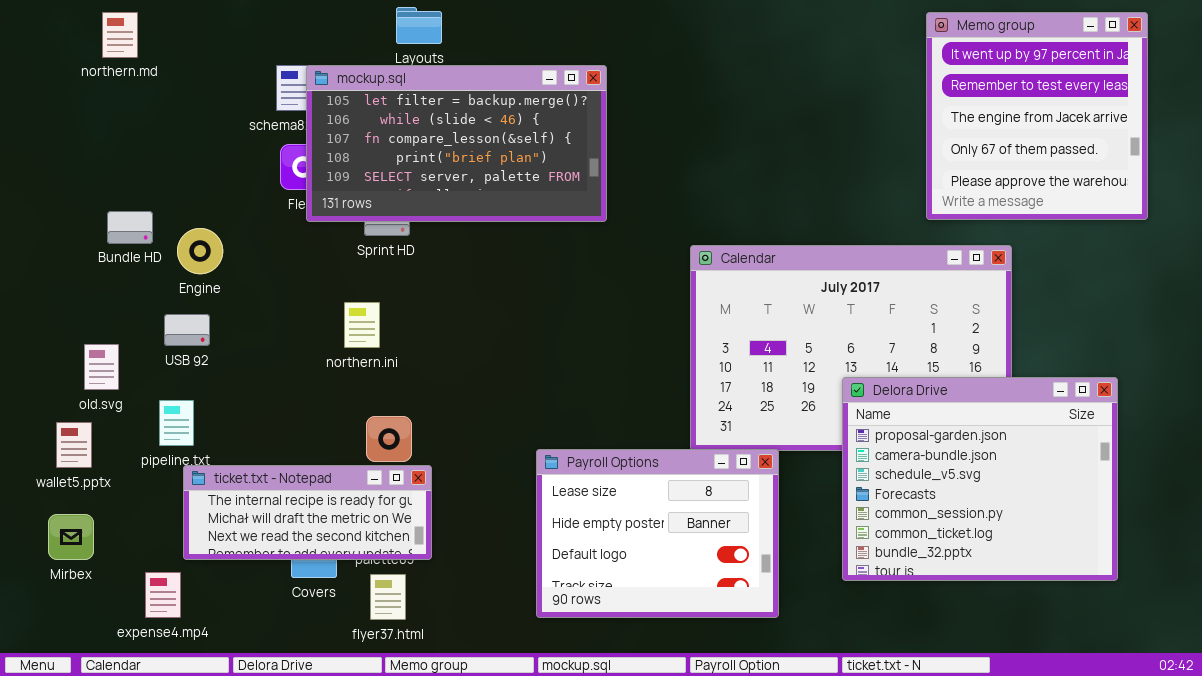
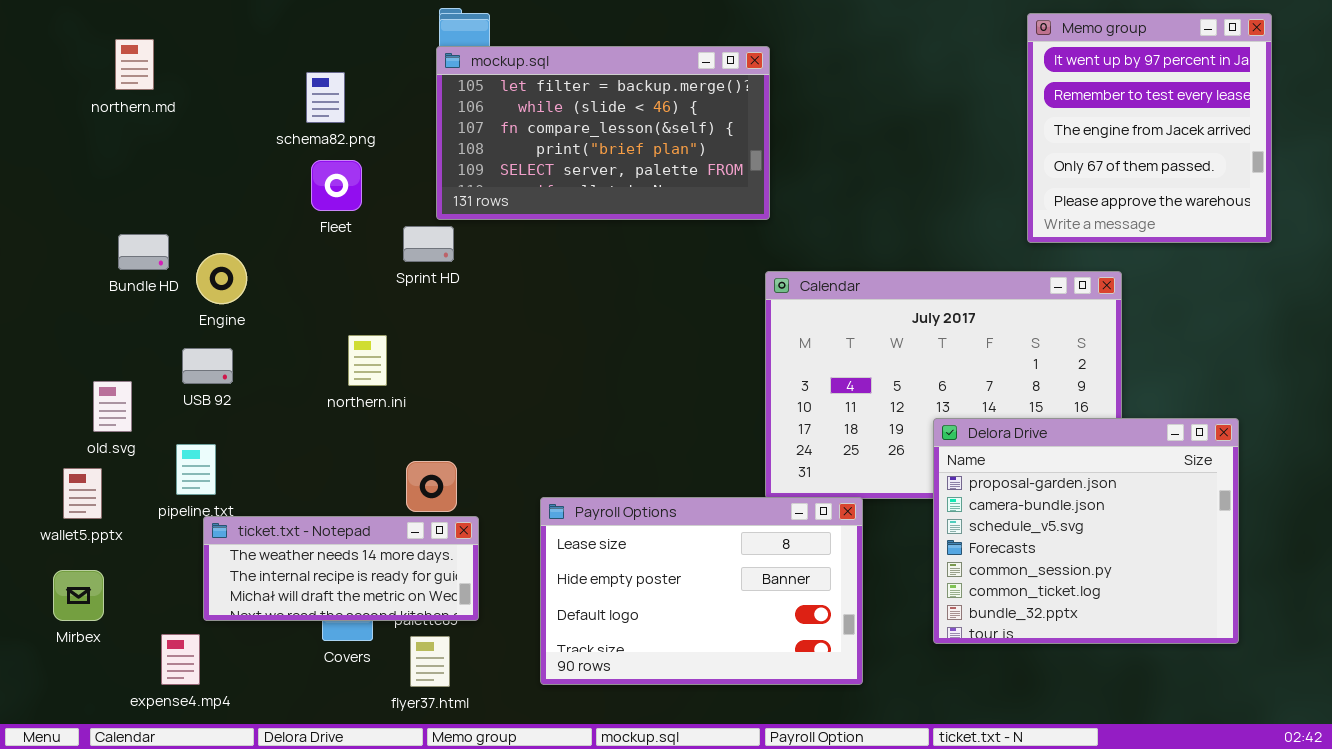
northern.md: [102,12,138,58] -> [115,39,154,90], moved
mockup.sql: [306,65,607,222] -> [436,46,770,220], moved
northern.ini: [344,302,380,348] -> [348,335,387,386], moved
Payroll Options: [536,449,779,618] -> [540,497,863,685], resized
ticket.txt - Notepad: [183,465,432,560] -> [203,516,479,621], scrolled up 1 row

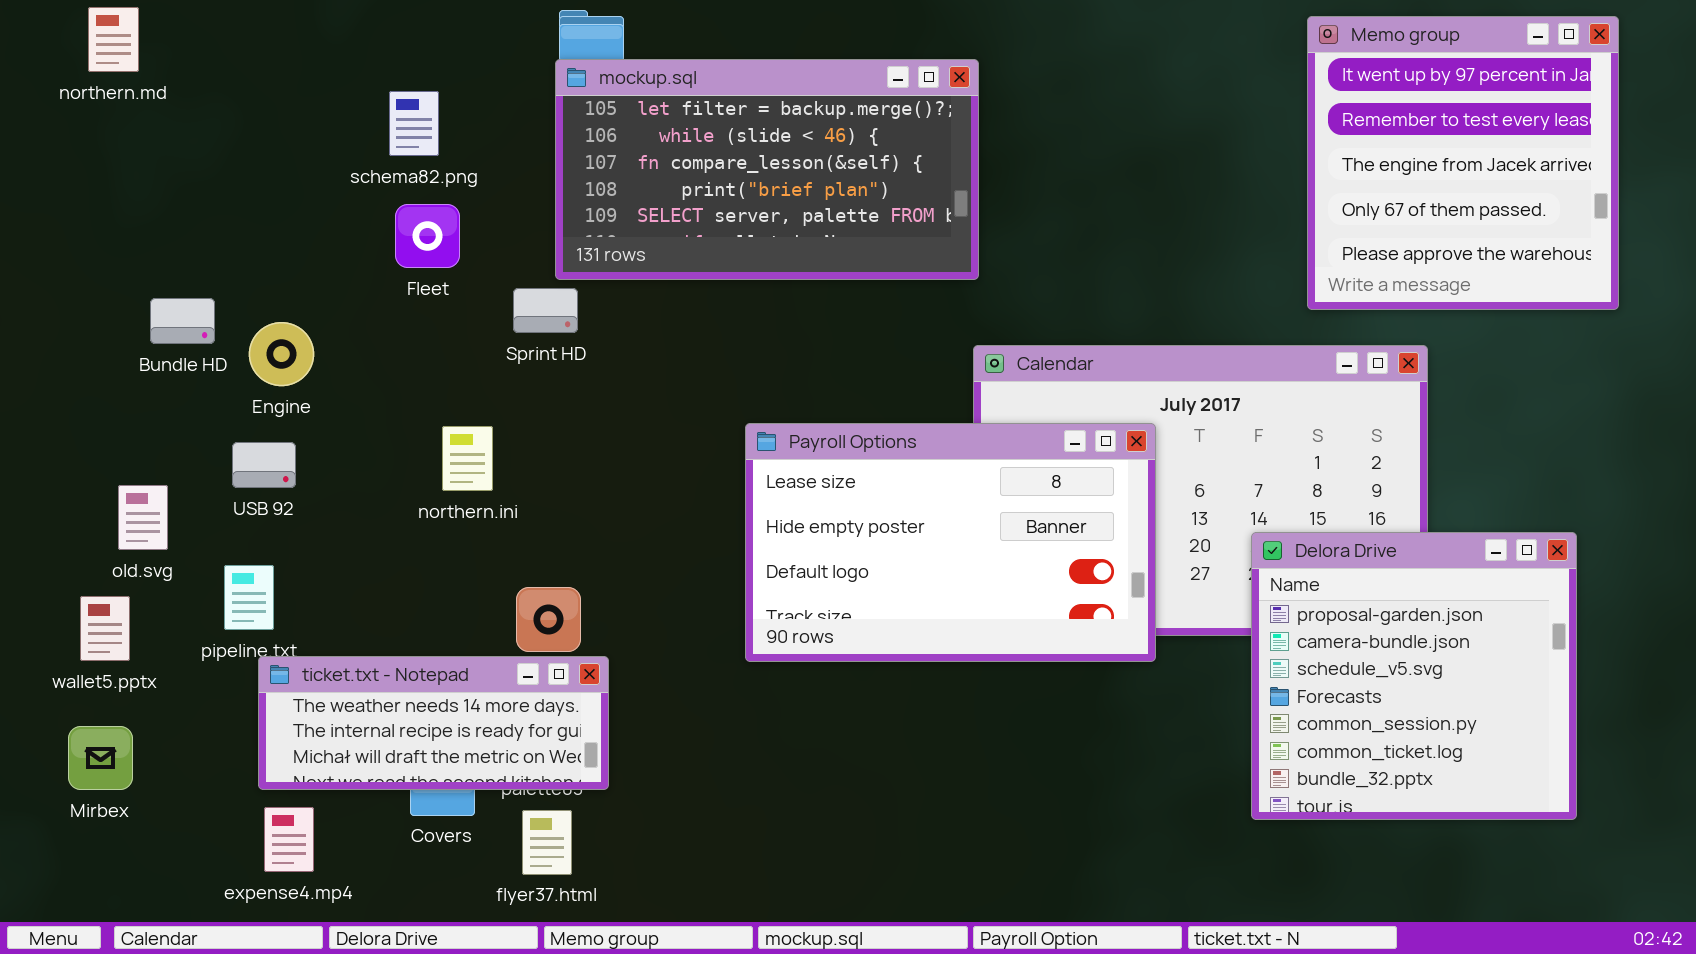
northern.md: [115,39,154,90] -> [88,7,139,72], moved
Delora Drive: [933,418,1239,644] -> [1251,532,1577,820], resized
Payroll Options: [540,497,863,685] -> [745,423,1156,662], moved
expense4.mp4: [161,634,200,685] -> [264,807,314,872], moved

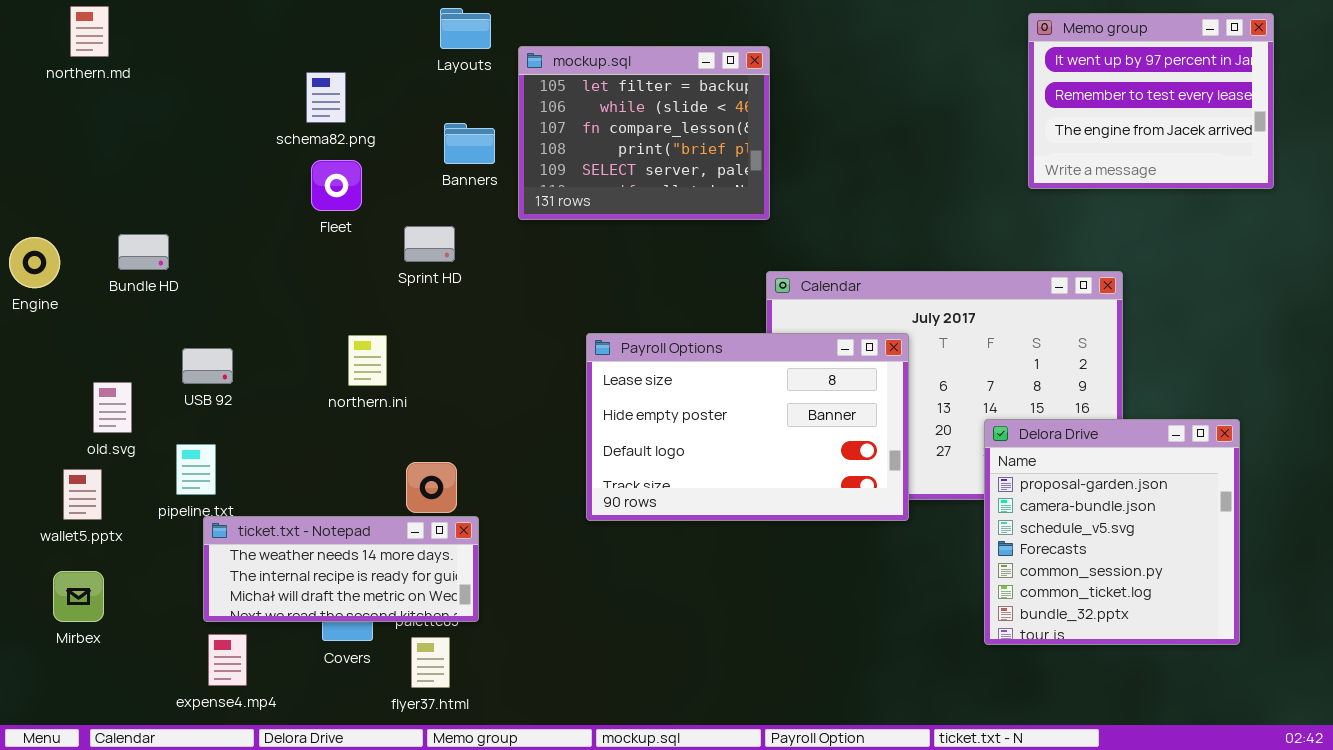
Memo group: [1307,16,1619,310] -> [1028,13,1274,189], resized
mockup.sql: [555,59,979,280] -> [518,46,770,220], resized
Engine: [249,322,314,386] -> [9,237,60,288], moved

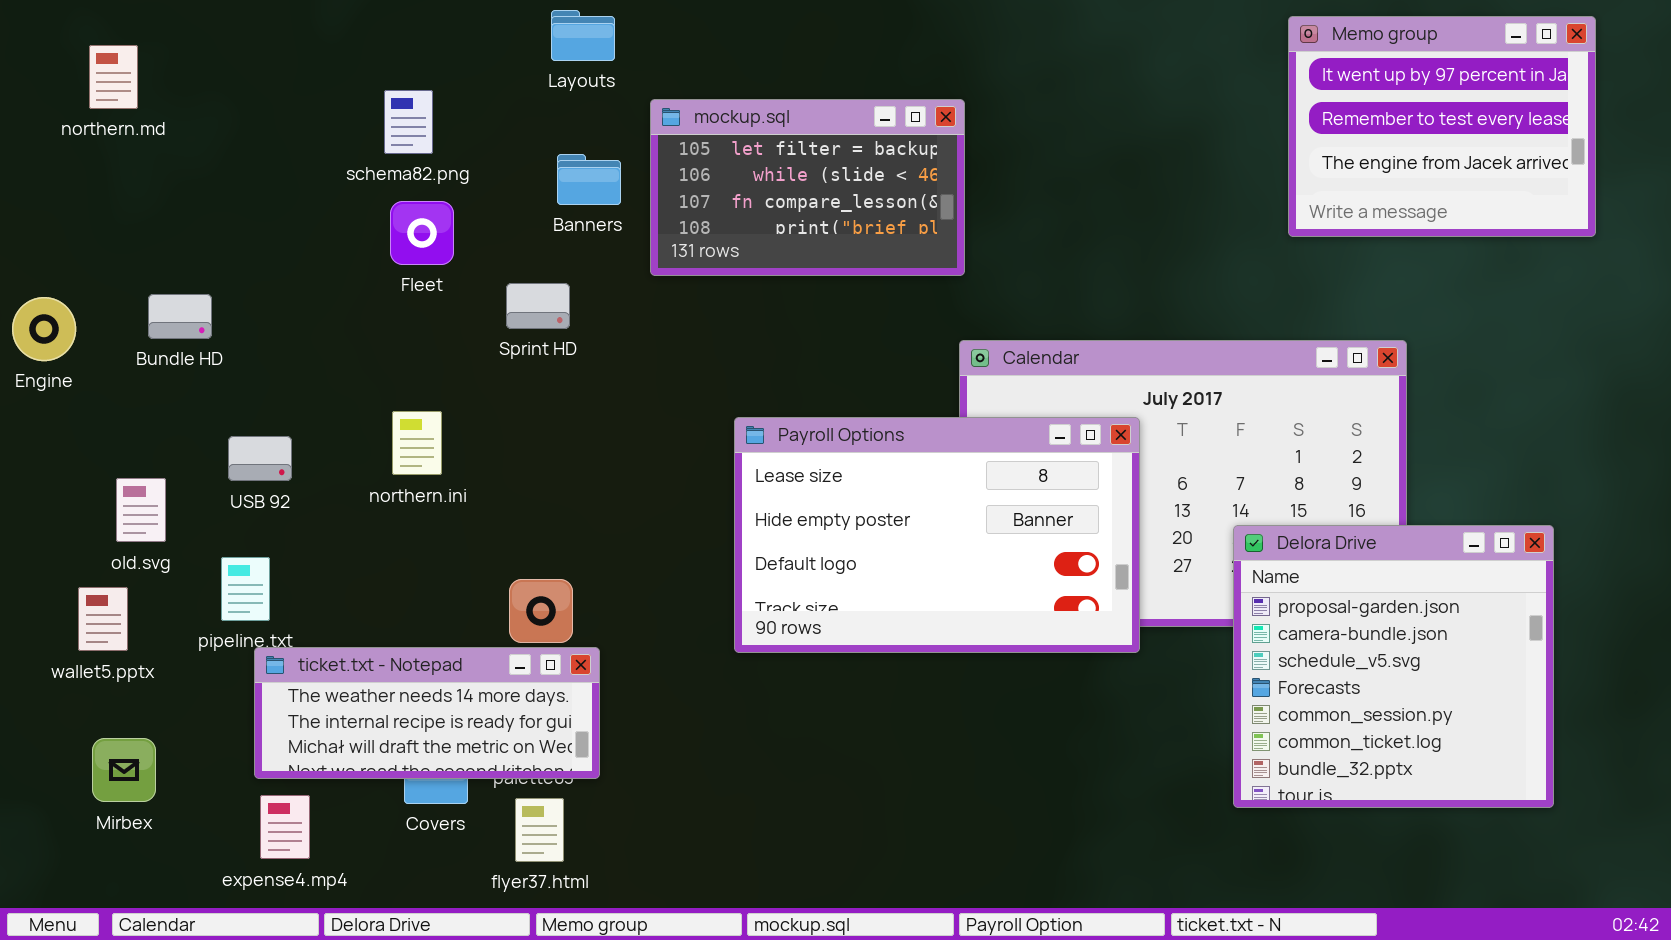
northern.md: [70,6,109,57] -> [89,45,138,109], moved
mockup.sql: [518,46,770,220] -> [650,99,965,276], resized
northern.ini: [348,335,387,386] -> [392,411,442,475], moved
Mirbex: [53,571,104,622] -> [92,738,156,802], moved

